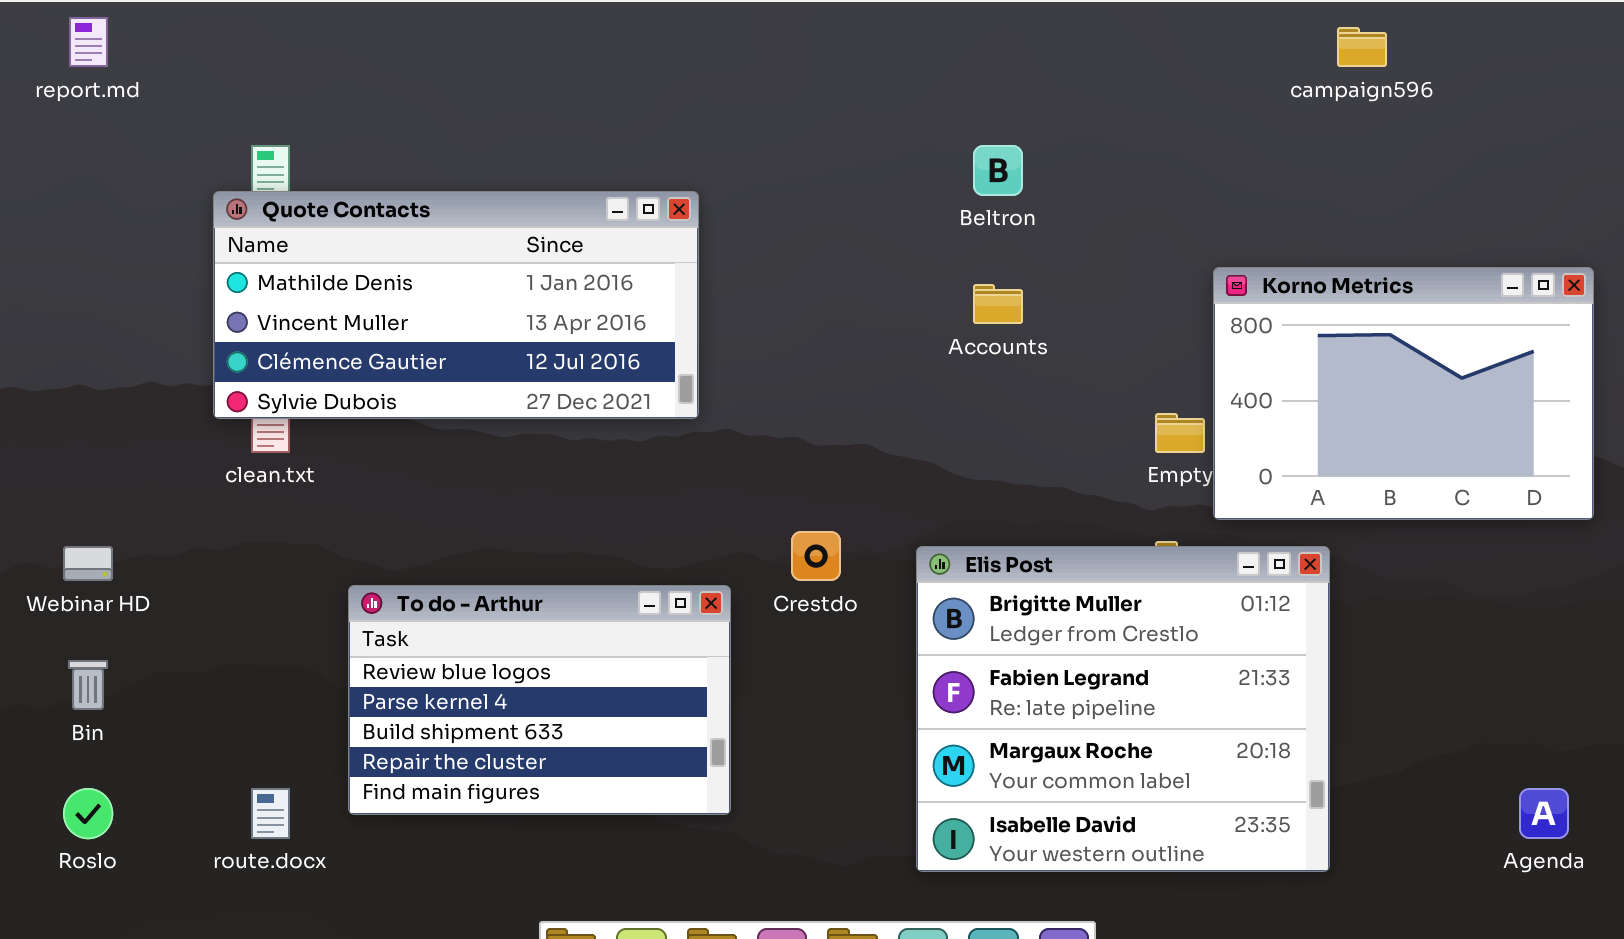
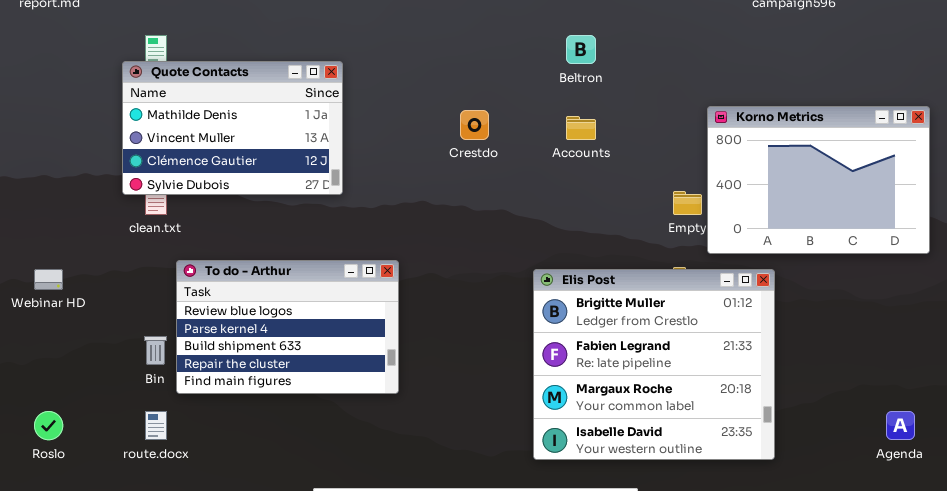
Quote Contacts: [213,191,699,419] -> [122,61,343,195], resized
Crestdo: [791,531,841,581] -> [460,110,489,140], moved
To do - Arthur: [348,585,731,815] -> [176,260,399,394], moved
Bin: [68,660,108,710] -> [144,336,167,365], moved

